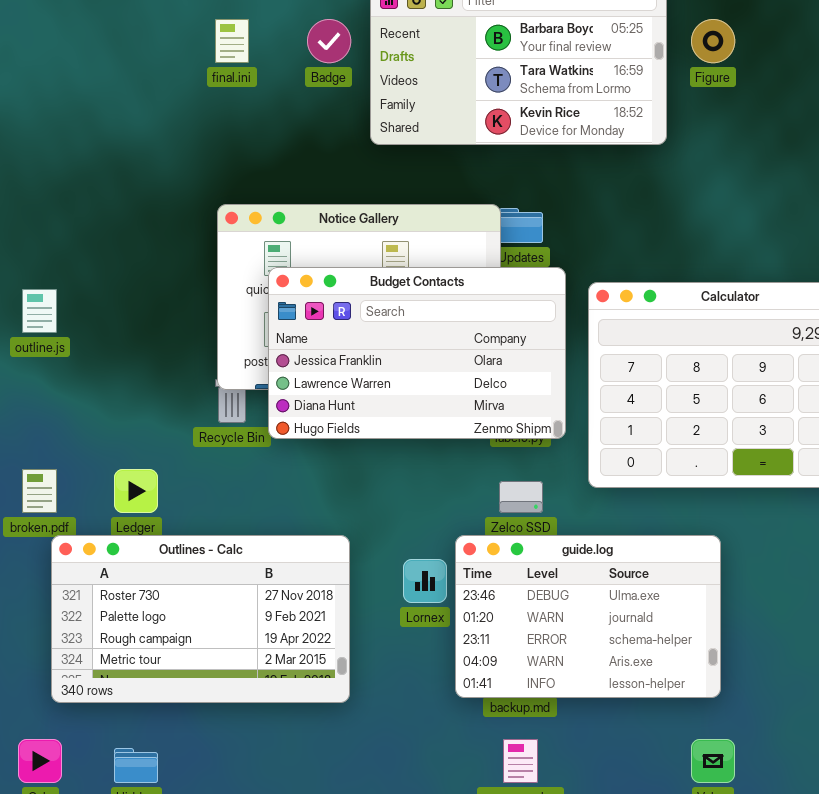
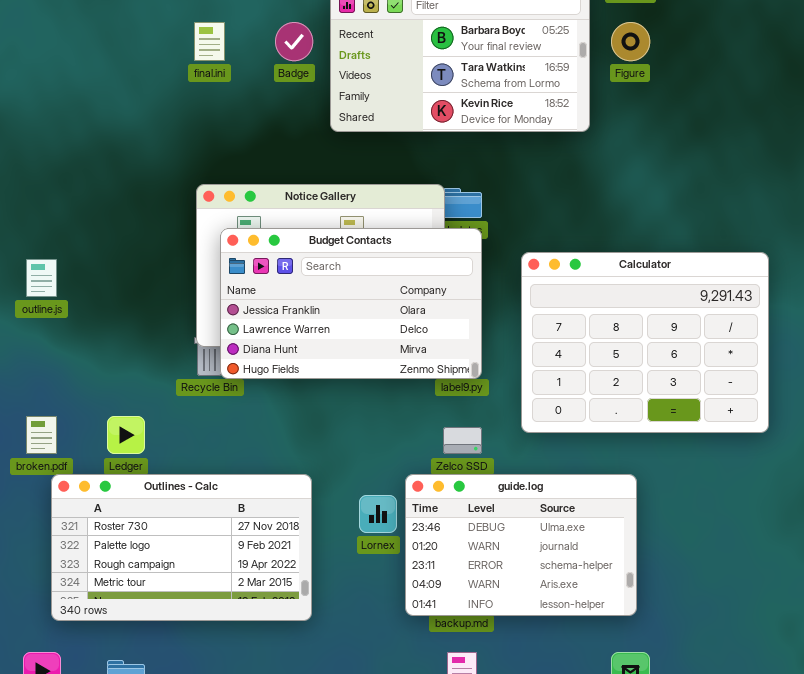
Budget Contacts: [268,267,566,439] -> [220,228,482,379], moved

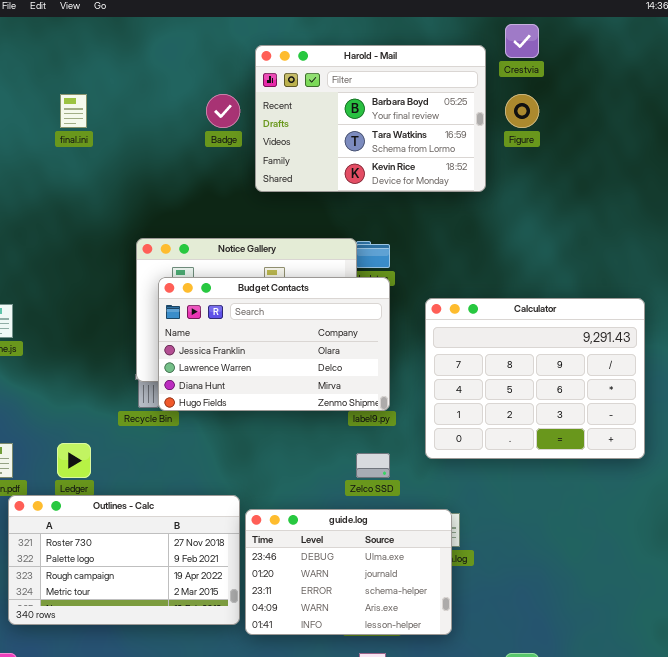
final.ini: [194,22,225,61] -> [60,94,87,128], moved
guide.log: [405,474,637,616] -> [245,509,452,635], moved

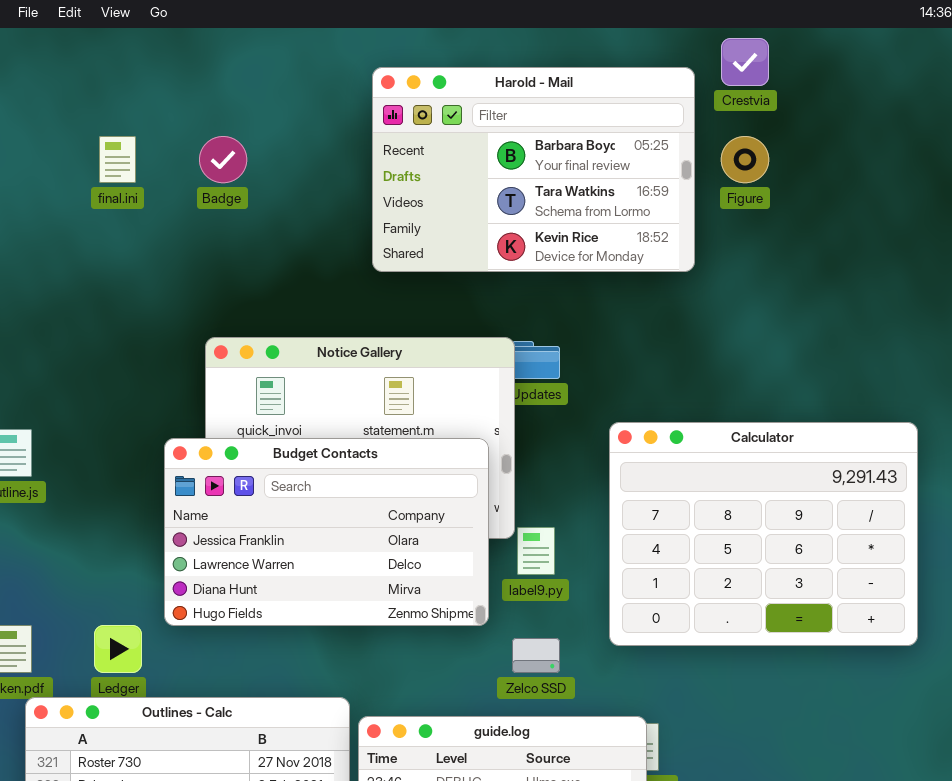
Badge: [206,94,240,128] -> [199,136,247,183], moved
Budget Contacts: [158,277,390,411] -> [164,438,489,626], moved

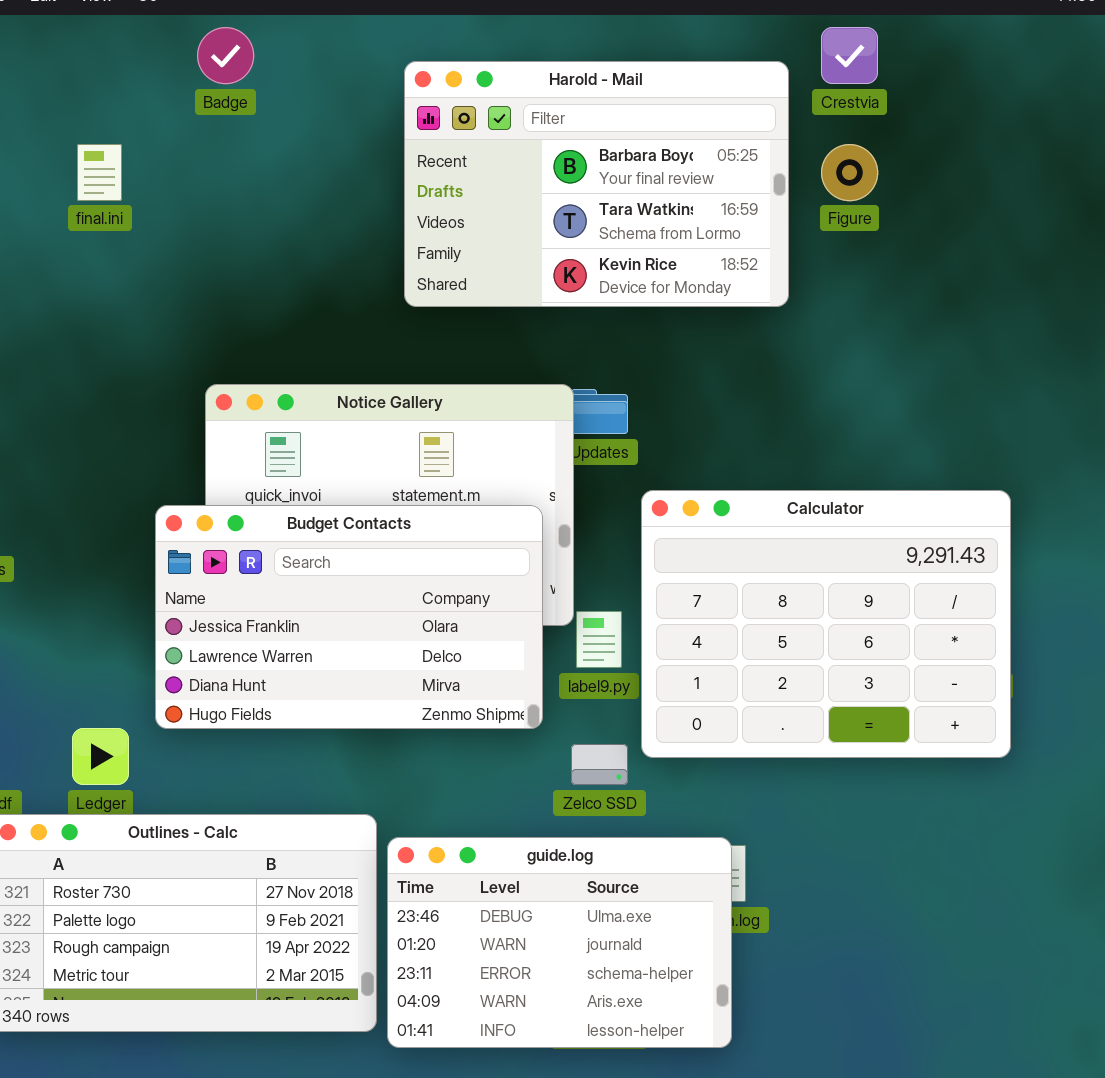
Badge: [199,136,247,183] -> [197,27,254,84], moved
Calculator: [609,422,918,646] -> [641,490,1011,758], moved

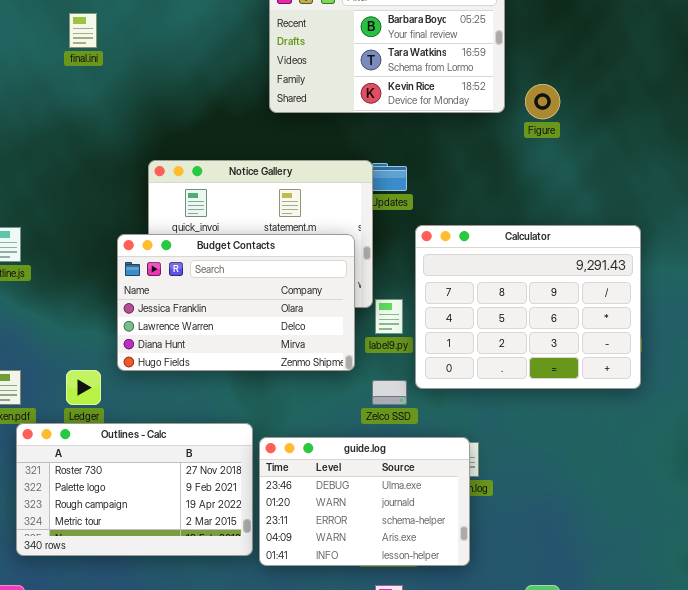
Figure: [821,144,878,201] -> [525,84,560,119], moved

